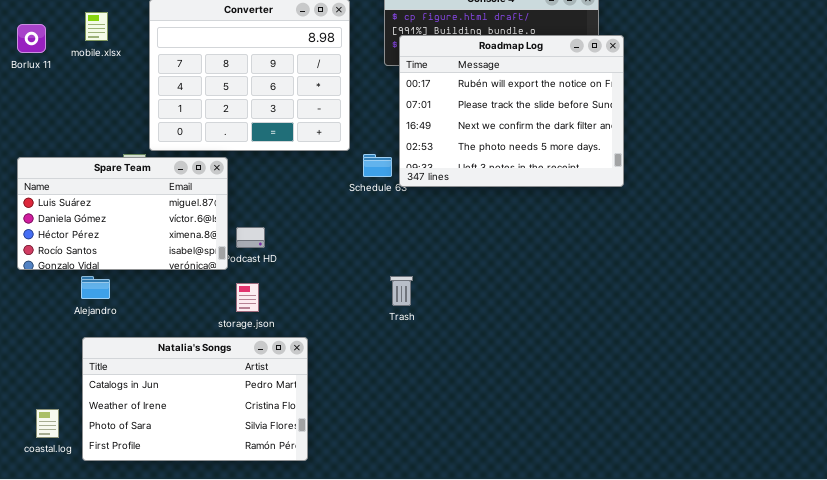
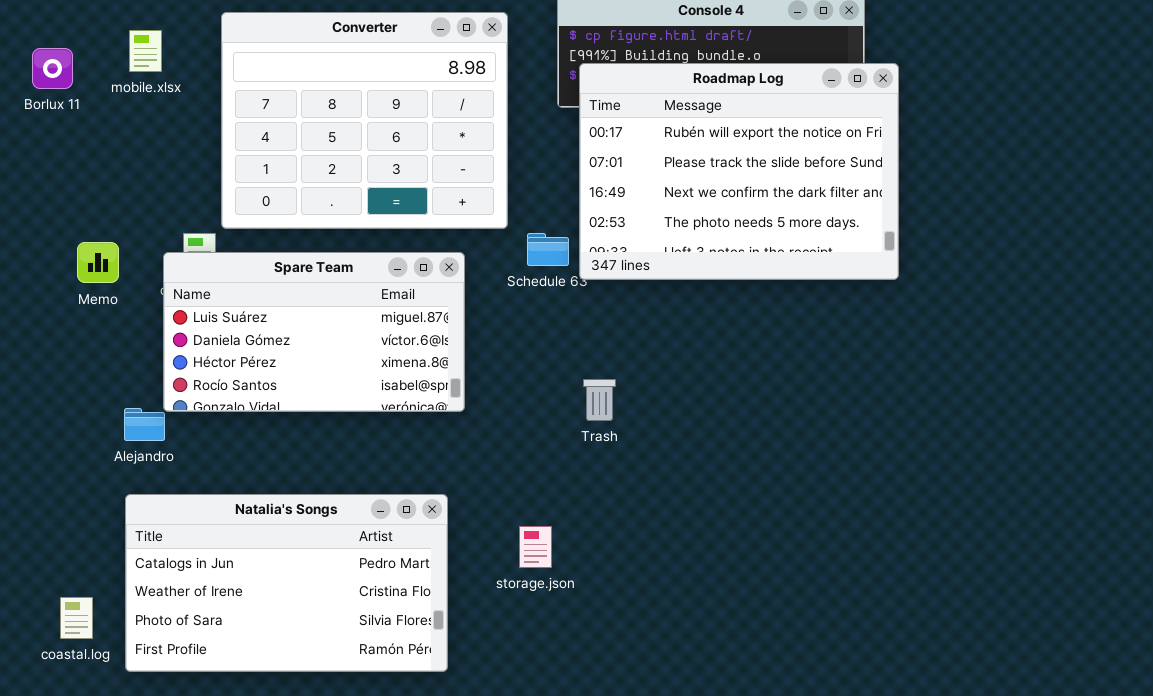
Spare Team: [17,157,228,270] -> [163,252,465,412], moved
Trash: [390,276,413,306] -> [583,379,616,421], moved
storage.json: [236,283,259,312] -> [519,526,552,568], moved

